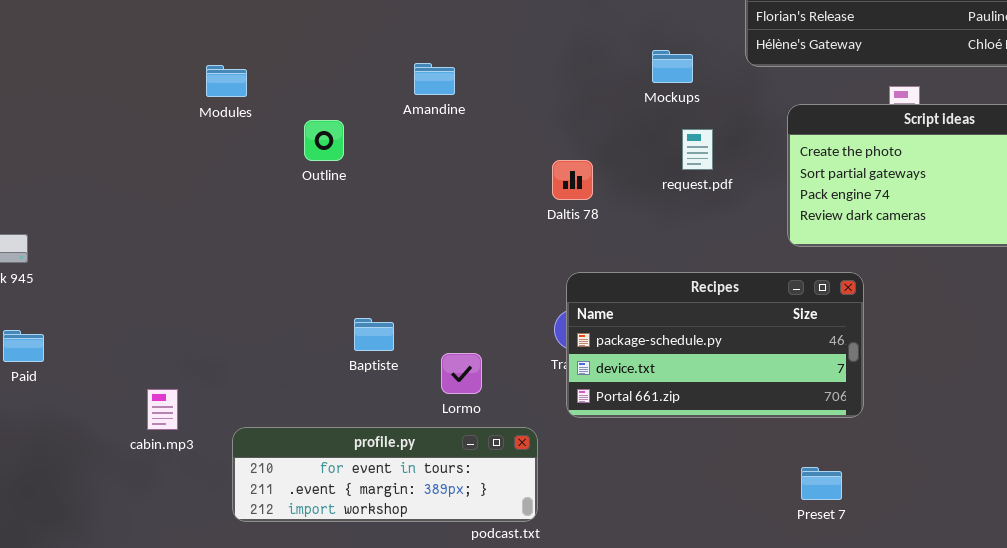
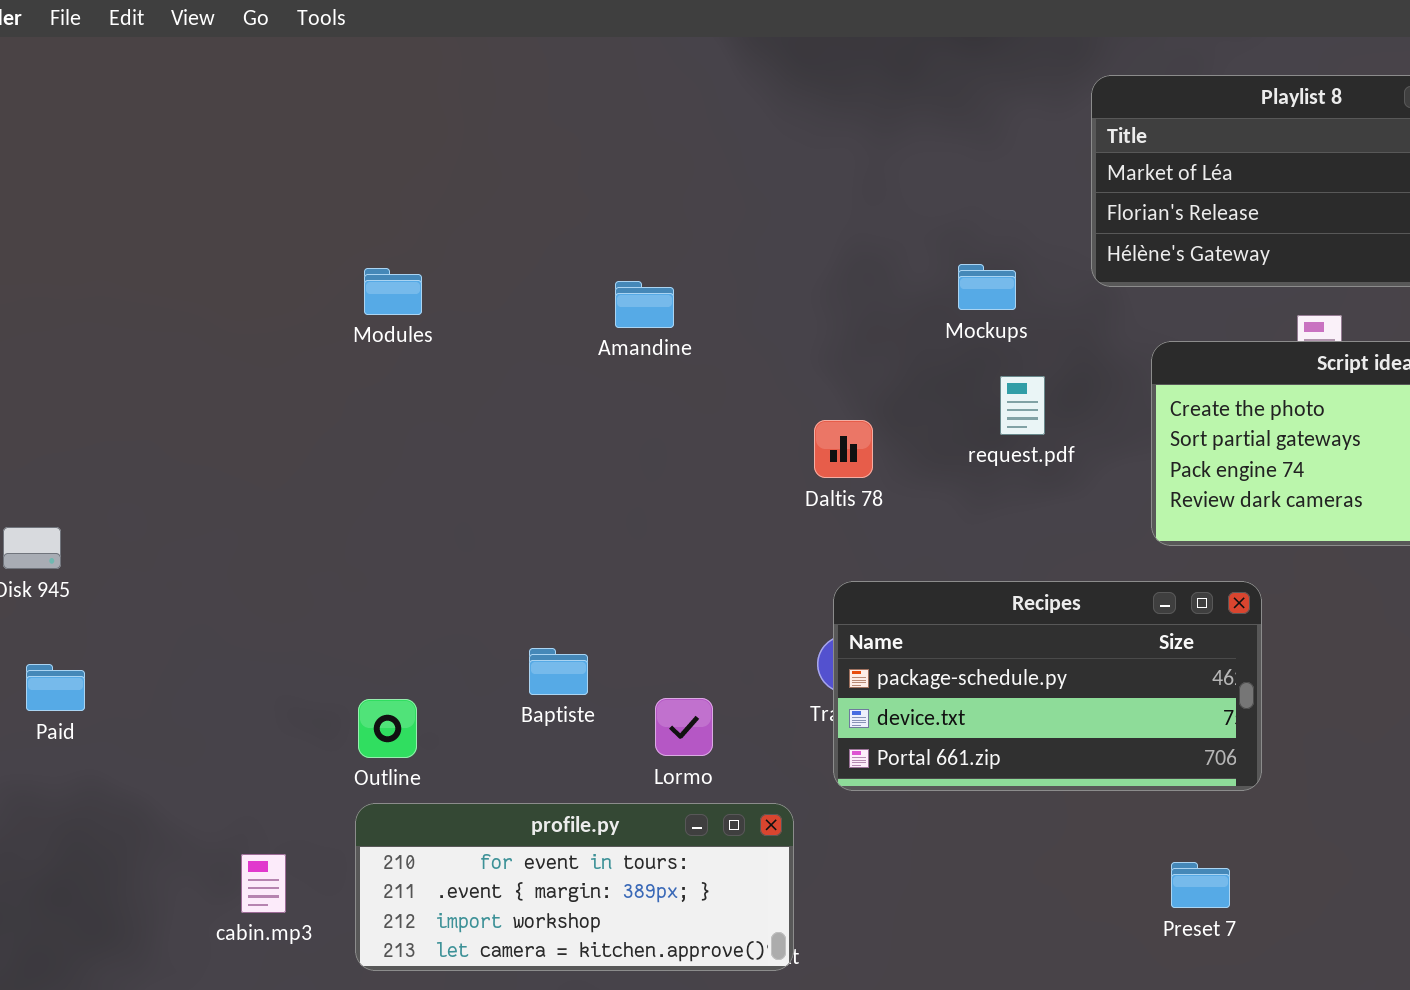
Modules: [206,65,247,97] -> [364,268,422,315], moved
Outline: [304,120,344,161] -> [358,699,417,758], moved
cabin.mp3: [147,389,178,430] -> [241,854,286,913], moved
profile.py: [232,427,538,522] -> [355,803,794,971], resized

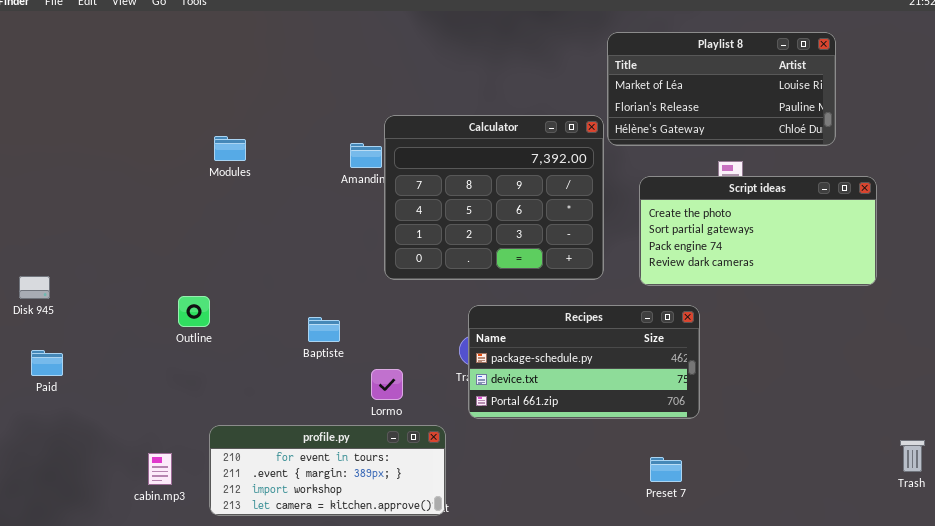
Calculator: none -> [384,115,604,280], opened
Baptiste: [529,648,588,695] -> [308,317,340,342], moved
Outline: [358,699,417,758] -> [178,296,210,327], moved

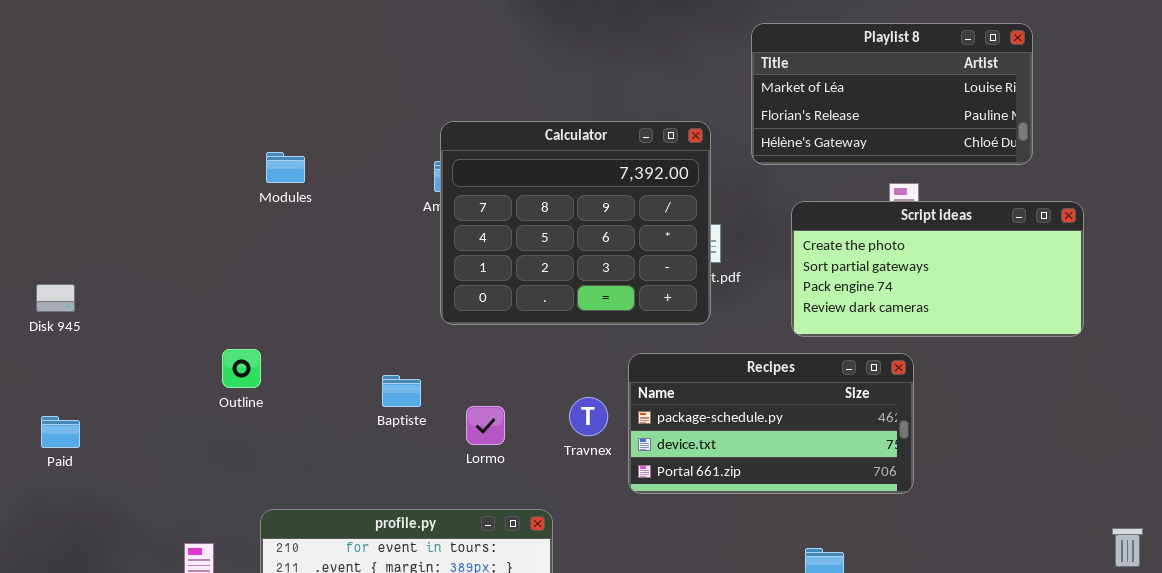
Calculator: [384,115,604,280] -> [440,121,711,325], moved
Disk 945: [19,276,50,299] -> [36,284,75,312], moved
Recipes: [468,305,700,419] -> [628,353,914,494], moved
Lormo: [371,369,403,400] -> [466,406,505,445], moved

